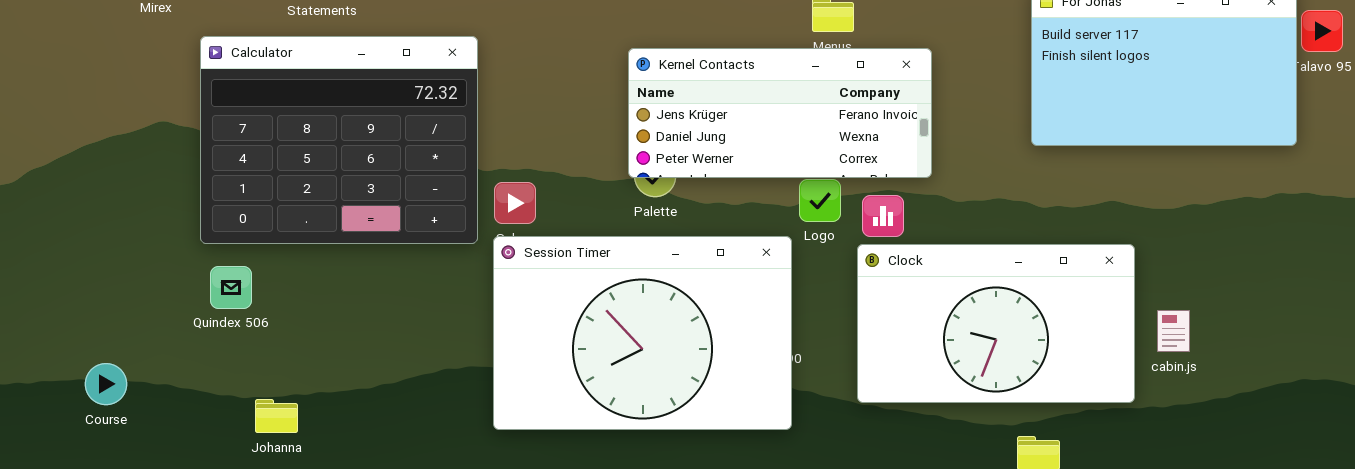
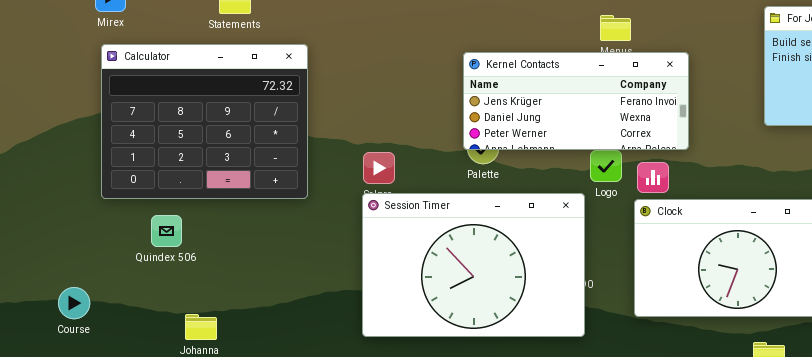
Calculator: [200,36,478,244] -> [101,44,308,199], moved

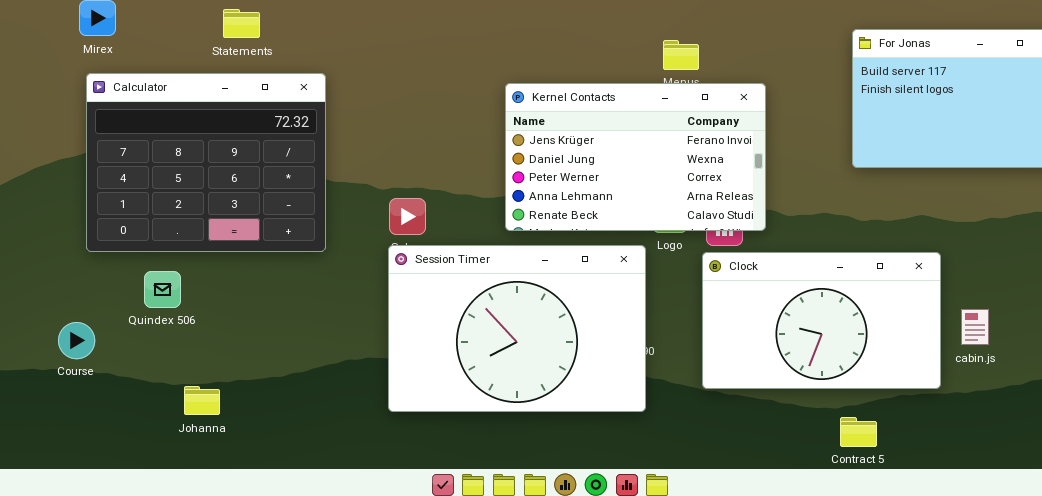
Kernel Contacts: [463,52,689,150] -> [505,83,766,231], resized
Course: [58,287,90,319] -> [58,322,95,359], moved

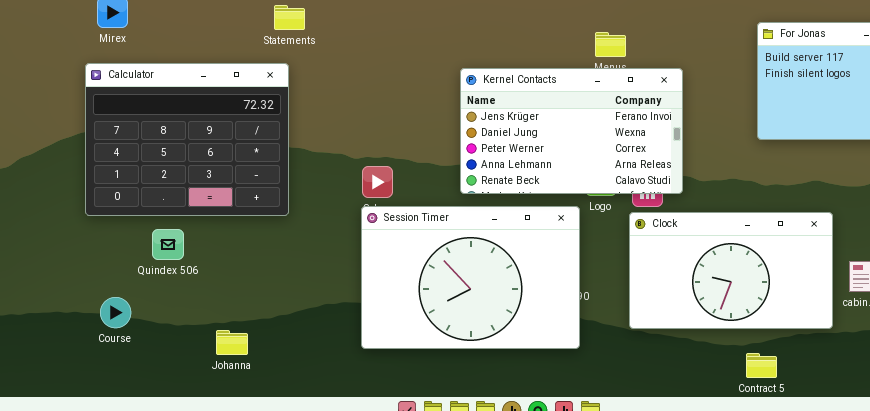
Statements: [223,9,260,38] -> [274,5,305,30], moved
Calculator: [86,73,326,252] -> [85,63,289,216], moved
Course: [58,322,95,359] -> [100,297,131,328], moved
Johanna: [184,386,220,415] -> [216,330,248,355], moved

